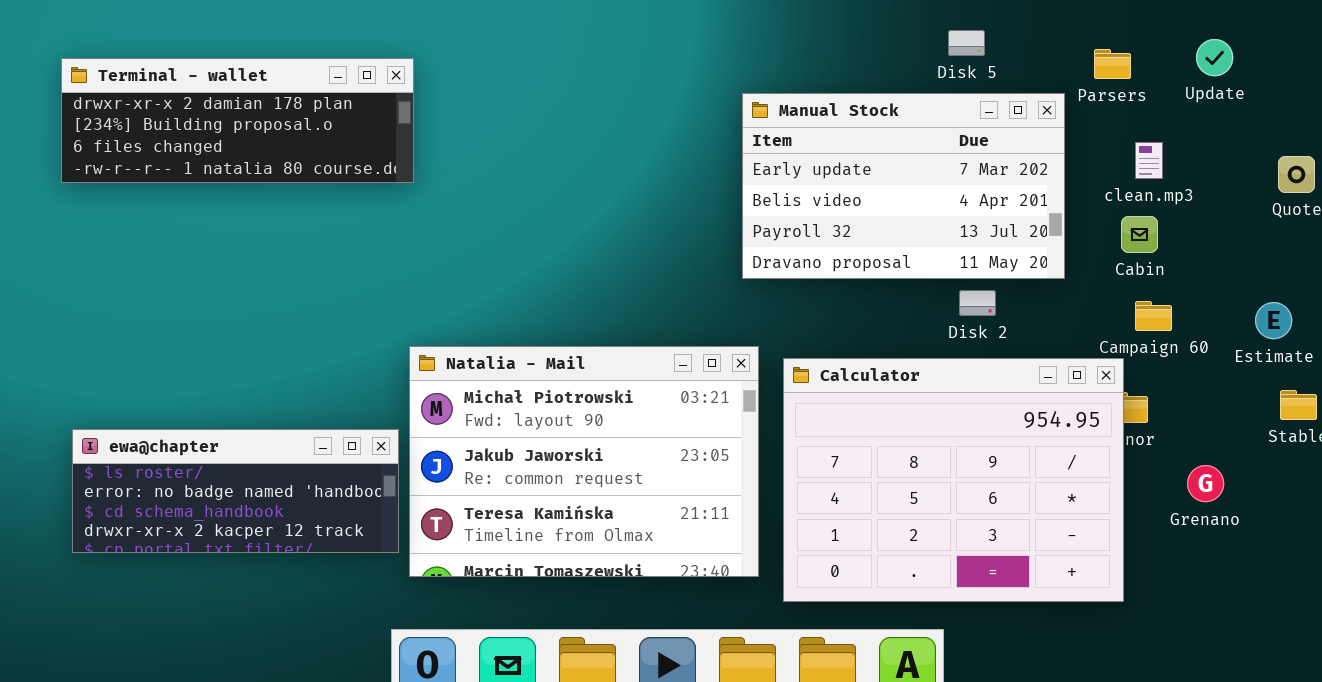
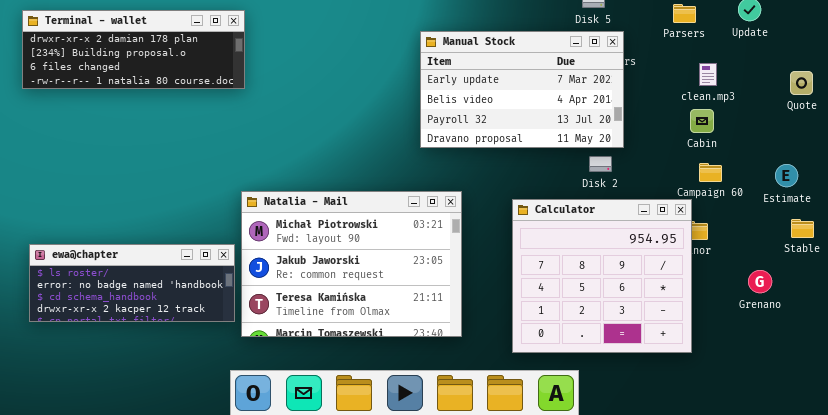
Manual Stock: [742,93,1065,279] -> [420,31,624,148], moved
Calculator: [783,358,1124,602] -> [512,199,692,353], resized
Grenano: [1187,465,1224,502] -> [748,270,772,293], moved

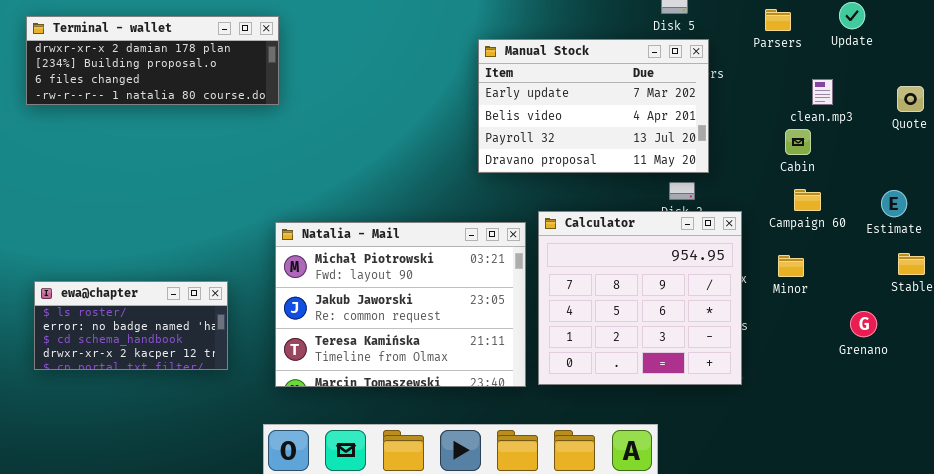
clean.mp3: [699,63,717,86] -> [812,79,833,105], moved
Calculator: [512,199,692,353] -> [538,211,742,385], moved
ewa@chapter: [29,244,235,322] -> [34,281,228,370], resized

